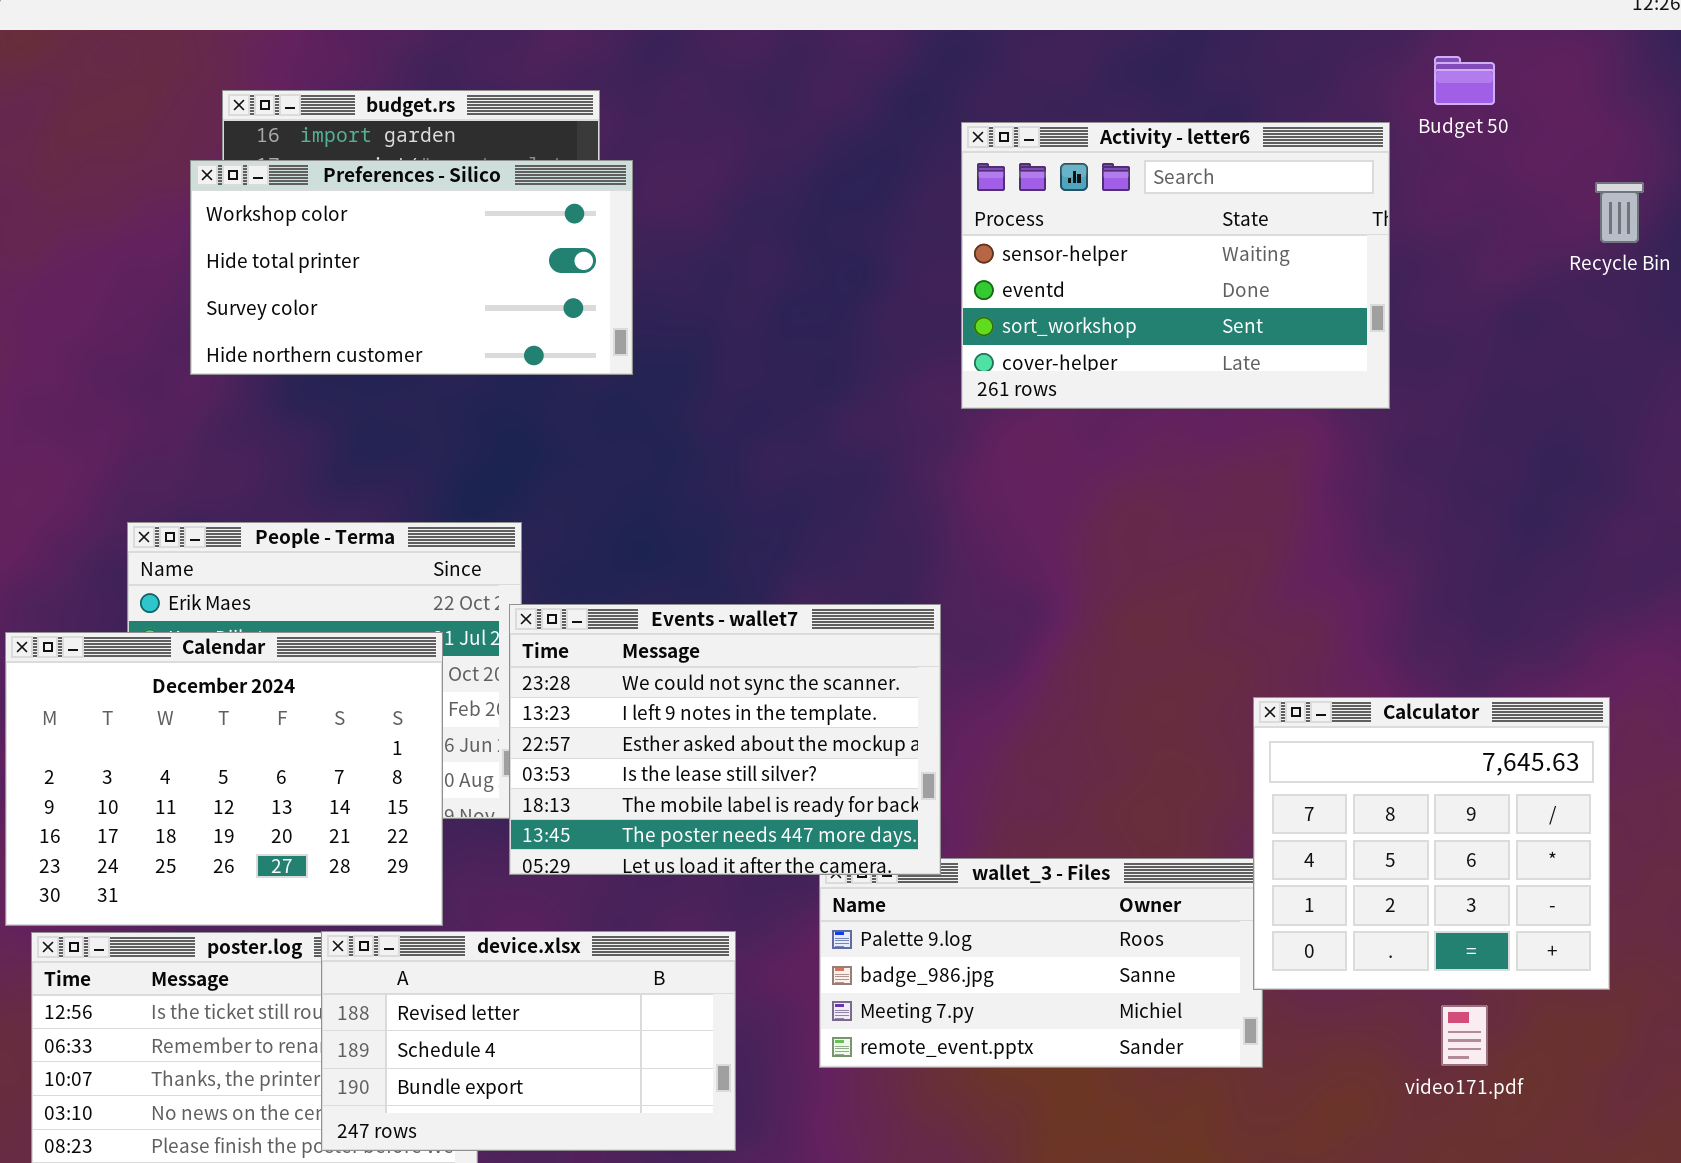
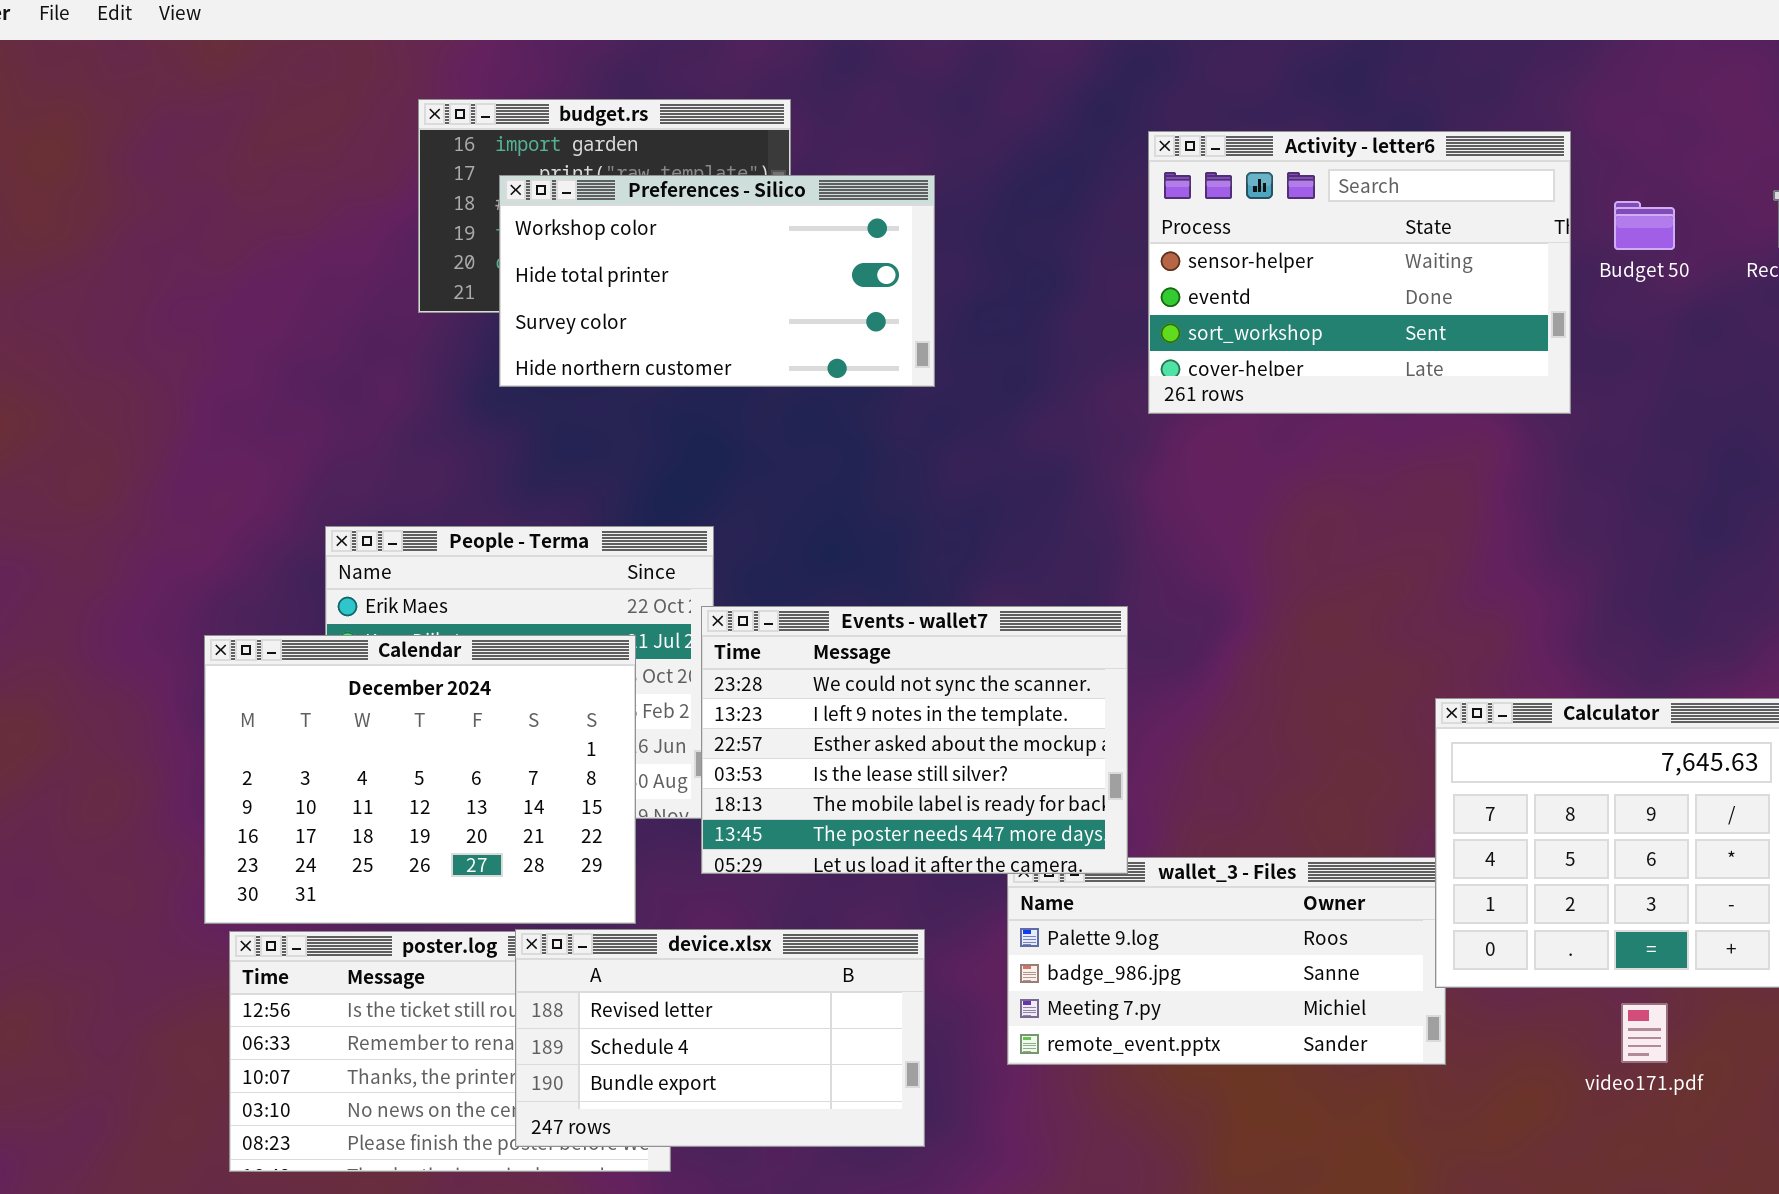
Budget 50: [1434,56,1495,105] -> [1614,201,1675,250], moved
Preferences - Silico: [190,160,633,375] -> [499,175,935,387], moved

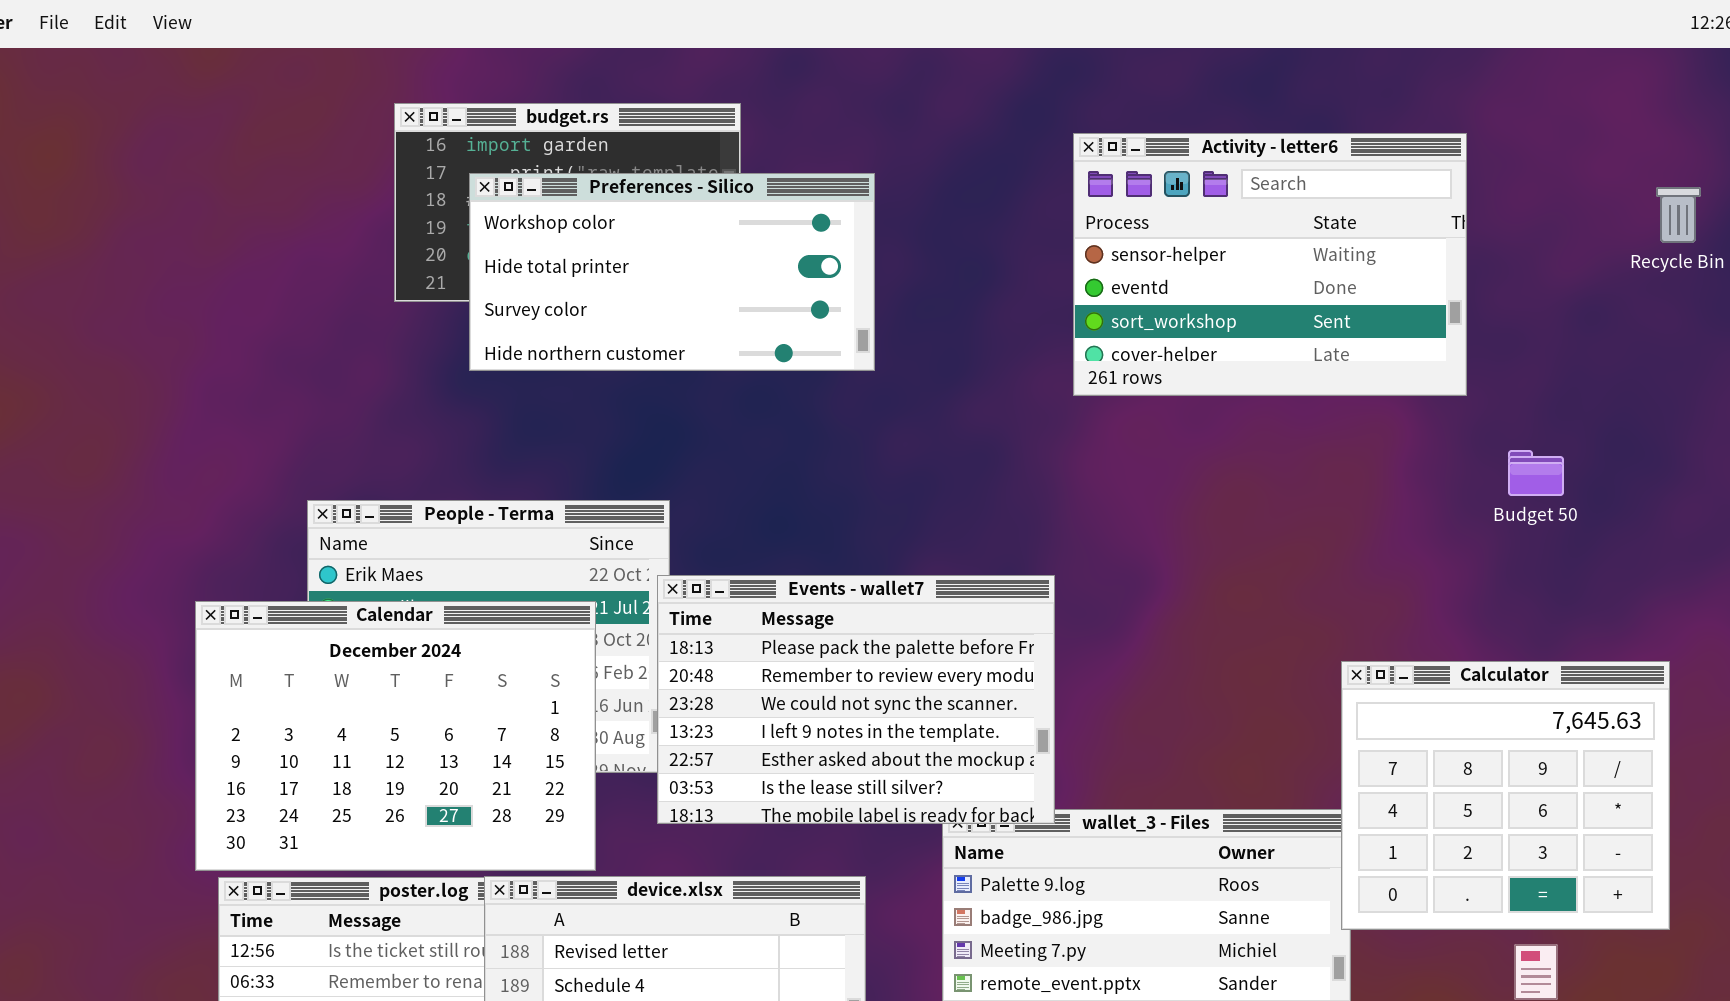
Budget 50: [1614,201,1675,250] -> [1508,450,1564,496], moved
Events - wallet7: [701,606,1128,874] -> [657,575,1055,824], scrolled up 2 rows

